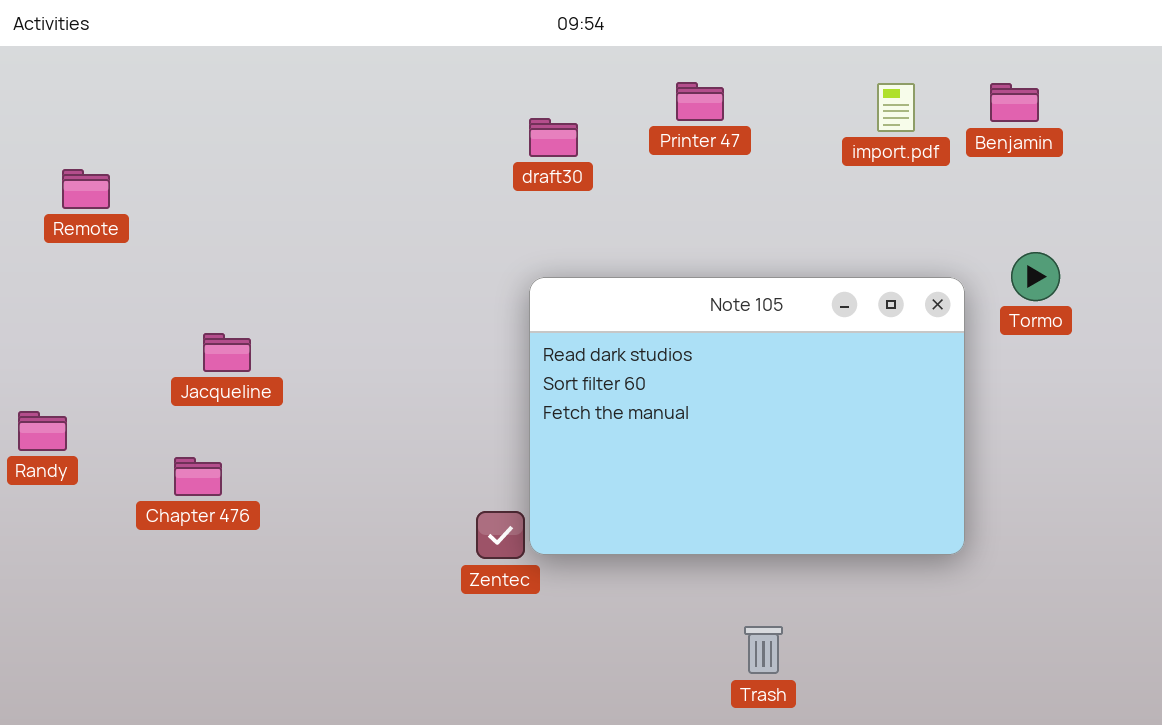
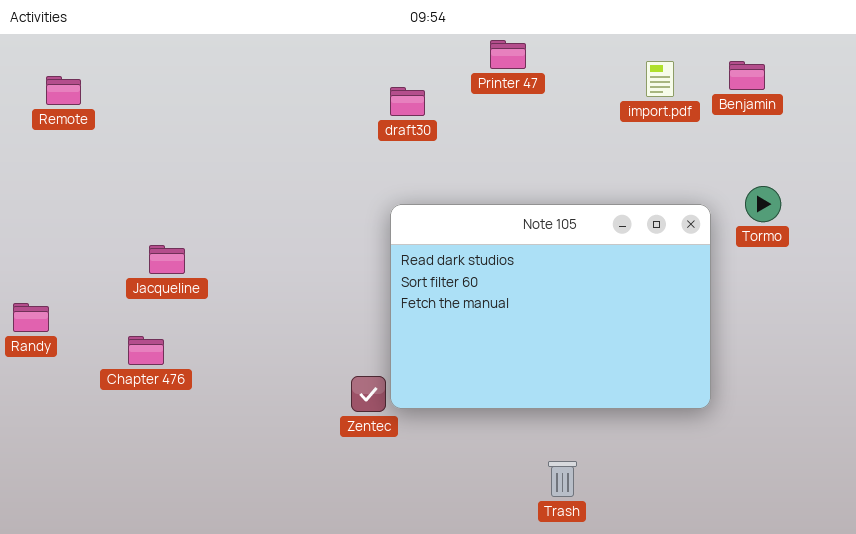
Printer 47: [676,82,724,121] -> [490,40,526,69], moved
Remote: [62,169,110,209] -> [46,76,81,105], moved

